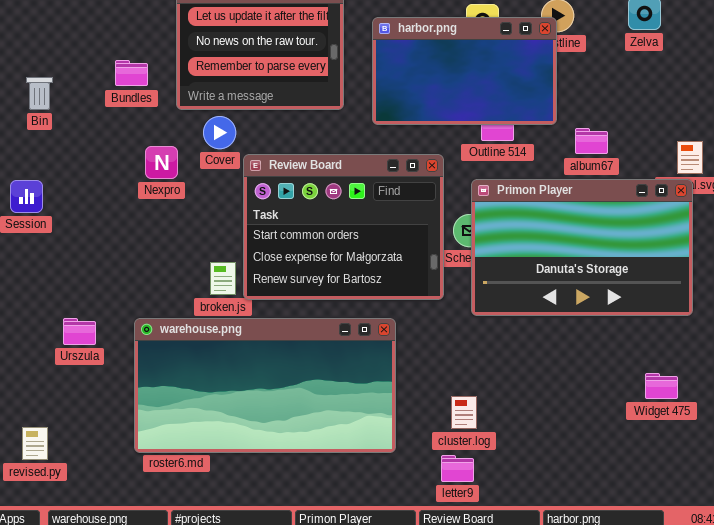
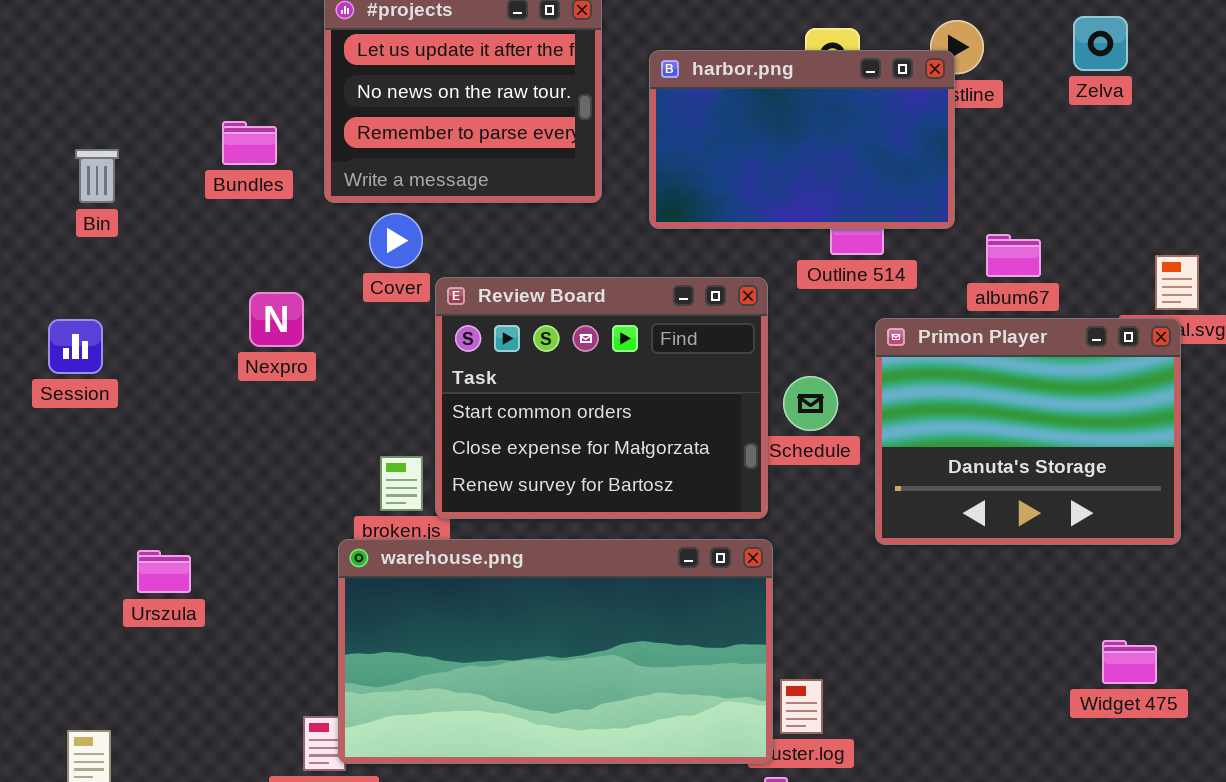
Nexpro: [145,146,178,179] -> [249,292,304,347], moved
Primon Player: [471,179,693,316] -> [875,318,1181,545], resized
warehouse.png: [134,318,396,453] -> [338,539,773,764], moved

